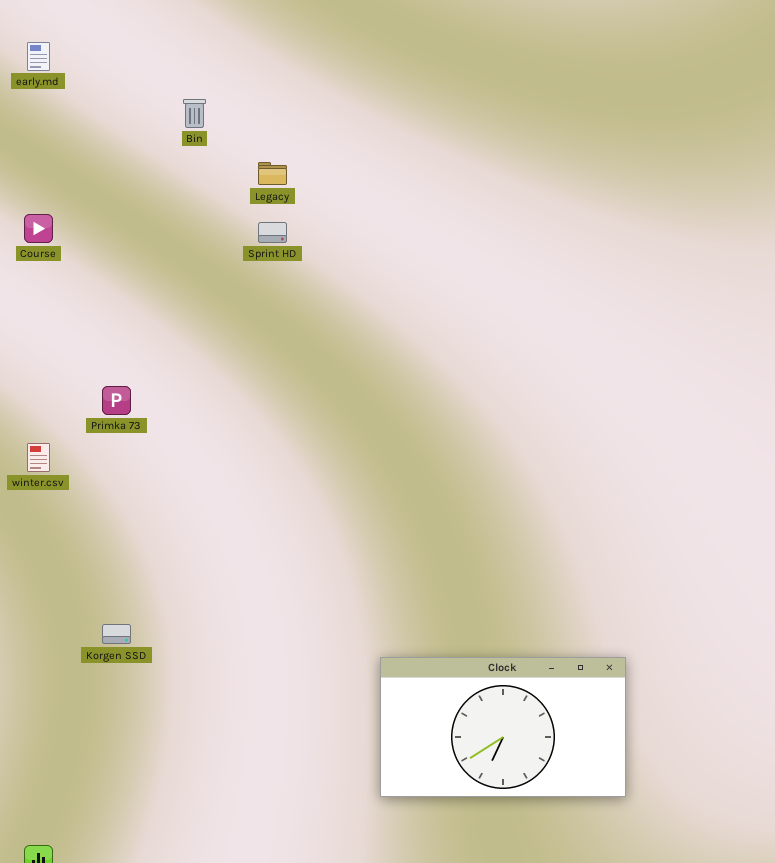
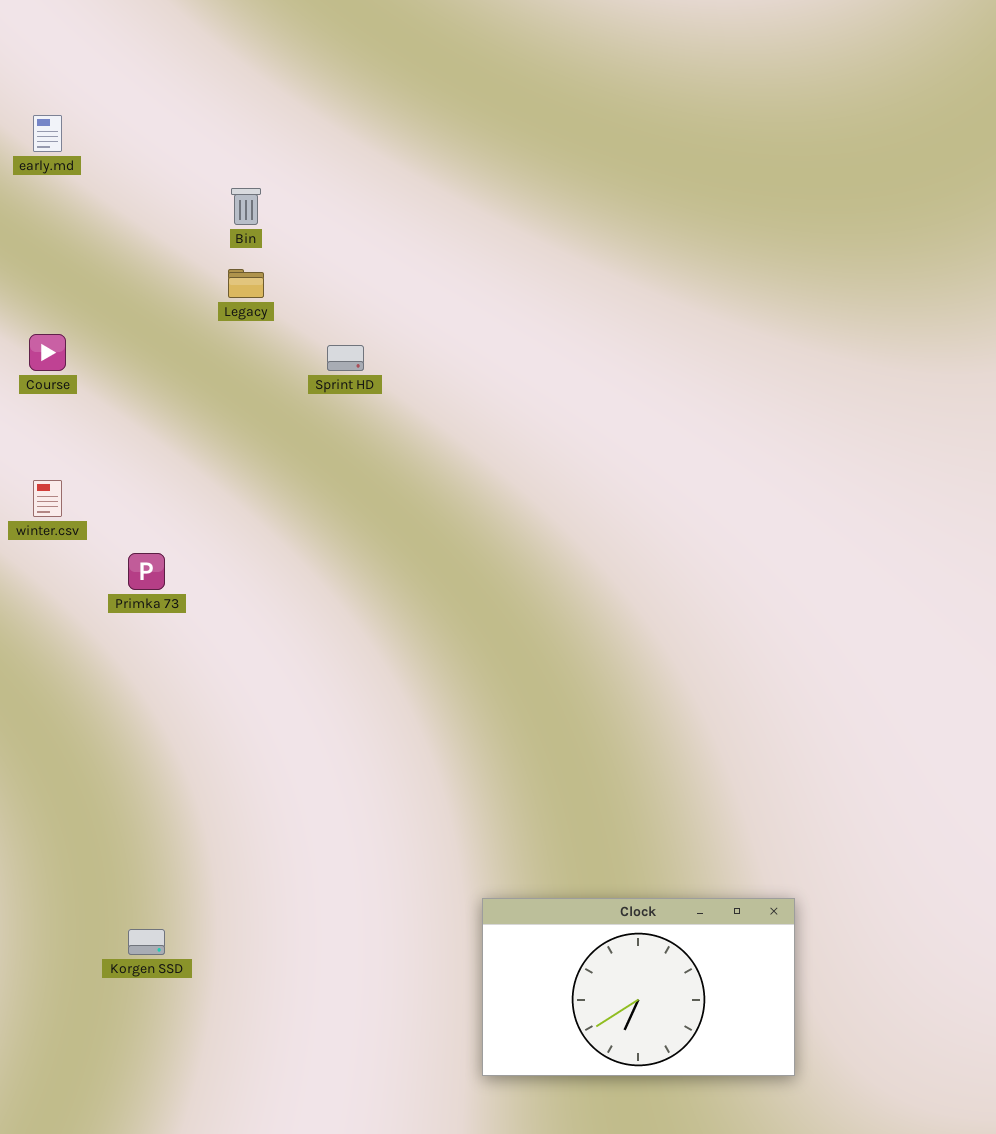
Legacy: [258,162,287,185] -> [228,269,264,298], moved
winter.csv: [27,443,50,472] -> [33,480,62,517], moved
Korgen SSD: [102,624,131,644] -> [128,929,165,955], moved

